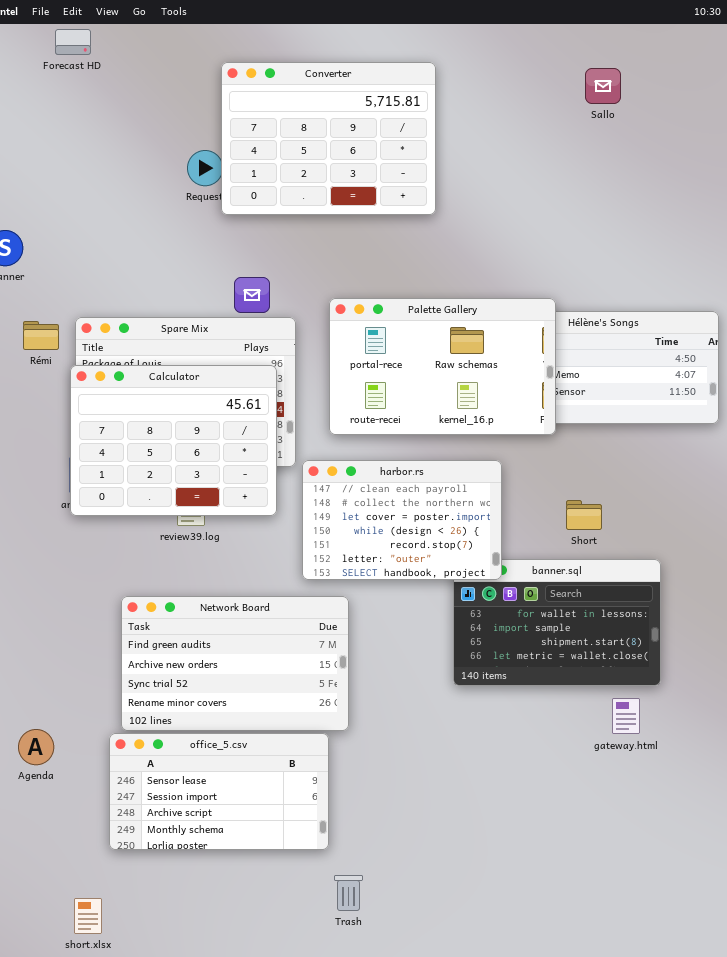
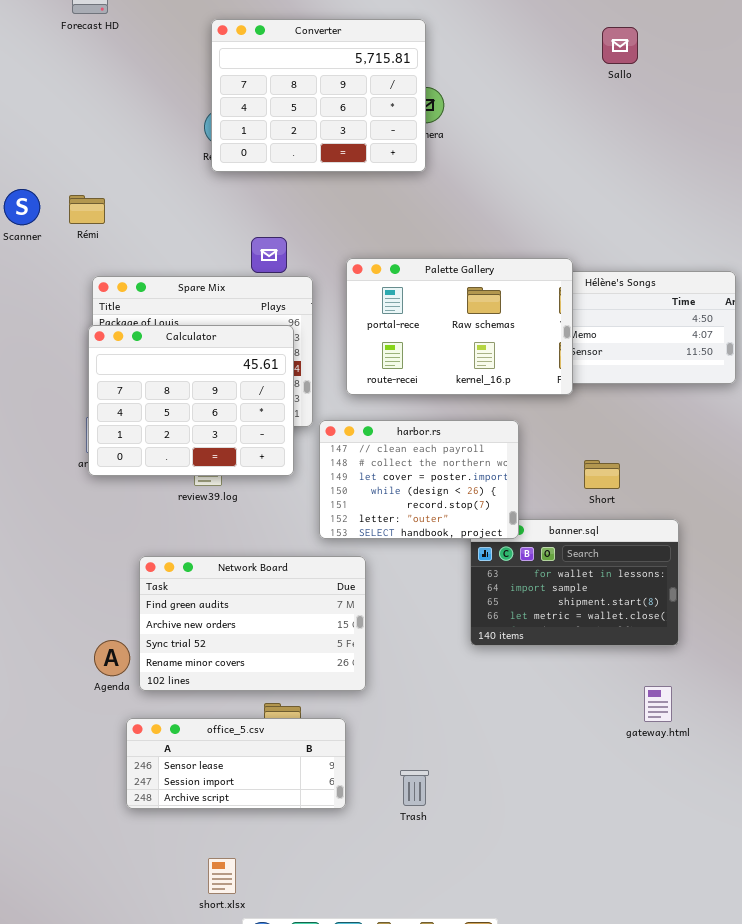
Converter: [221,62,436,215] -> [211,19,426,172], moved
Rémi: [23,321,59,350] -> [69,195,105,224], moved
gateway.html: [612,698,640,734] -> [644,686,672,722], moved
Agenda: [18,729,54,765] -> [94,640,130,676], moved
office_5.csv: [109,733,329,850] -> [126,718,346,809], resized
Trash: [334,875,363,911] -> [400,770,429,806], moved
short.xlsx: [74,898,102,934] -> [208,858,236,894], moved

